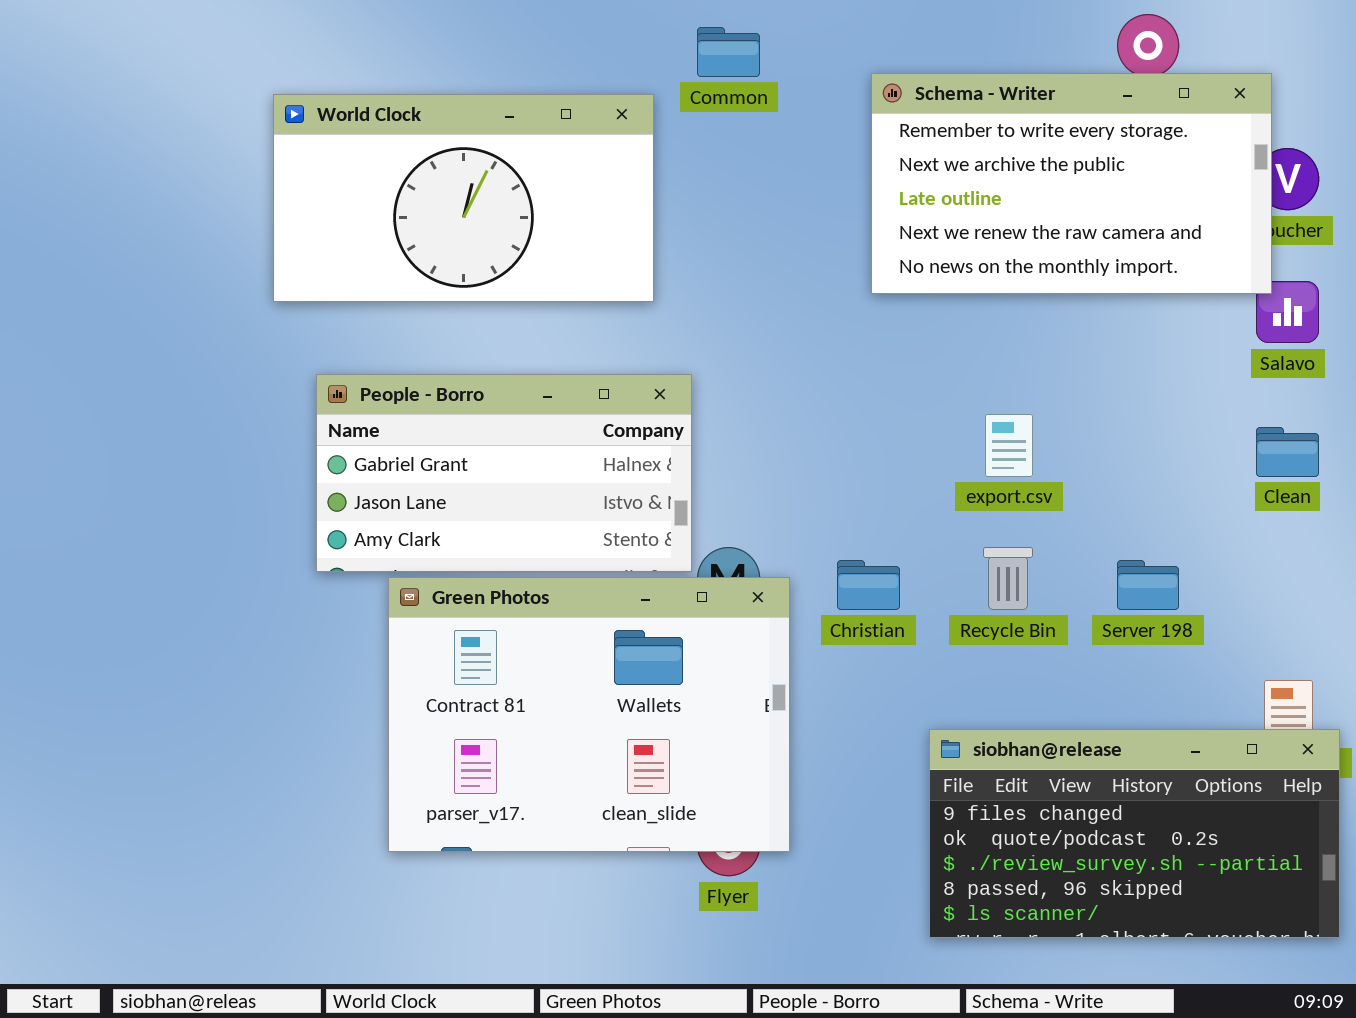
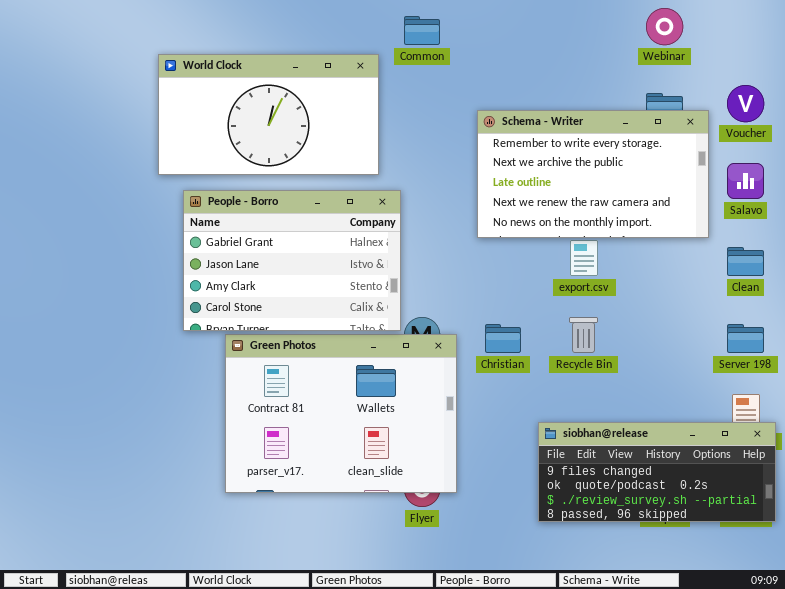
Schema - Writer: [871,73,1272,294] -> [477,110,709,238], moved
People - Borro: [316,374,692,572] -> [183,190,401,331], resized
Server 198: [1117,560,1179,610] -> [727,324,764,353], moved
siobhan@release: [929,729,1340,938] -> [538,422,776,522], resized

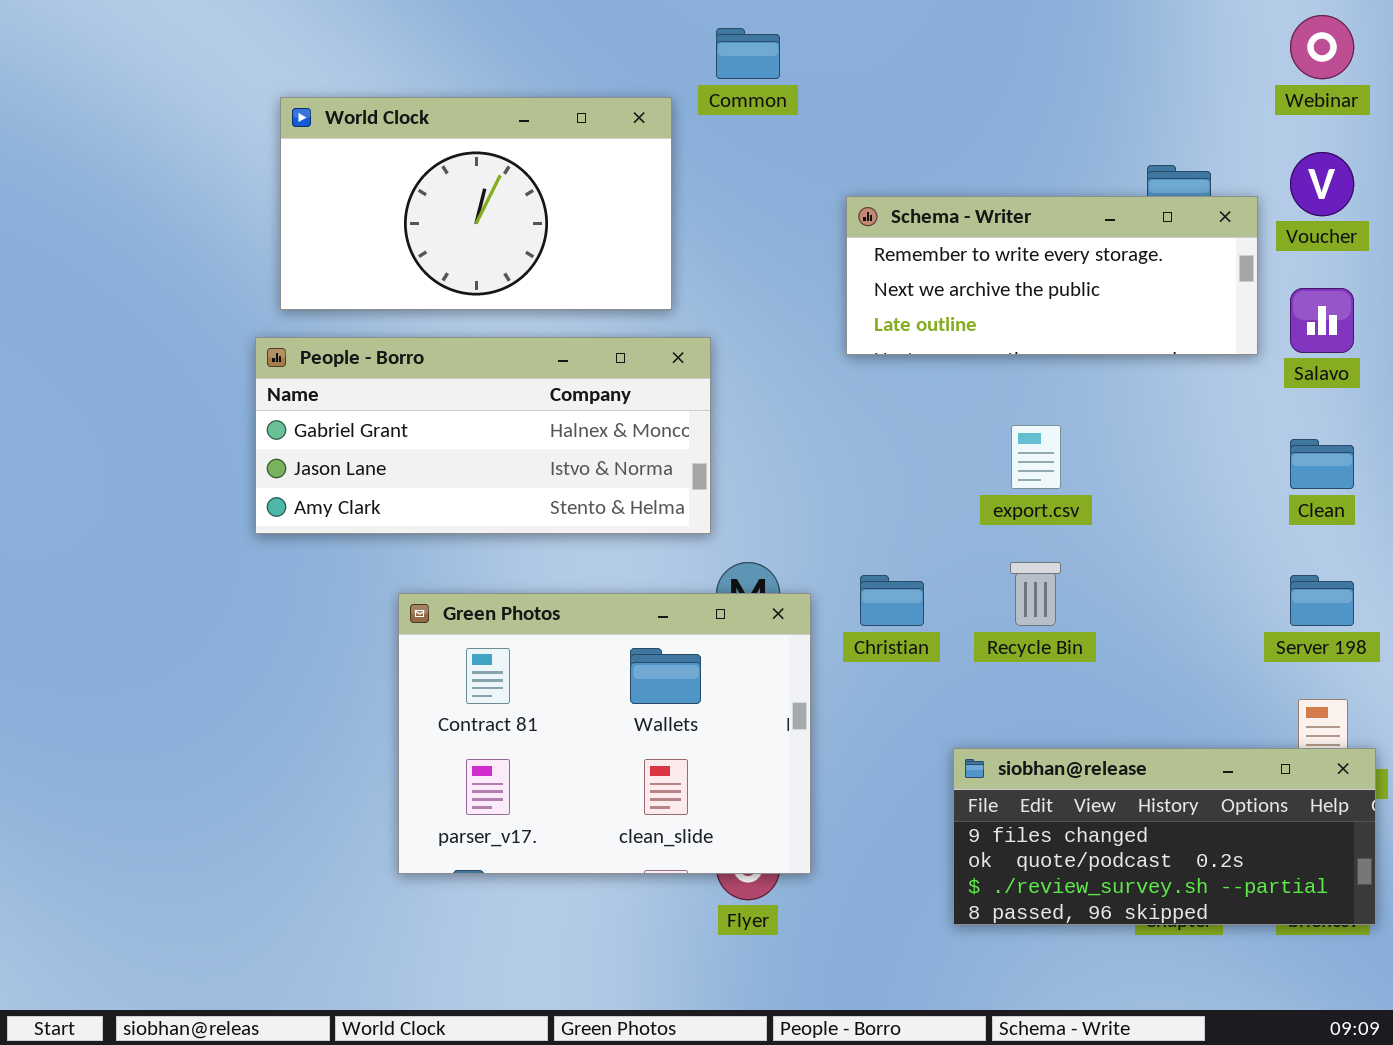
Webinar: [646,8,683,45] -> [1290,15,1354,79], moved
Schema - Writer: [477,110,709,238] -> [846,196,1258,355], resized
People - Borro: [183,190,401,331] -> [255,337,711,534], resized

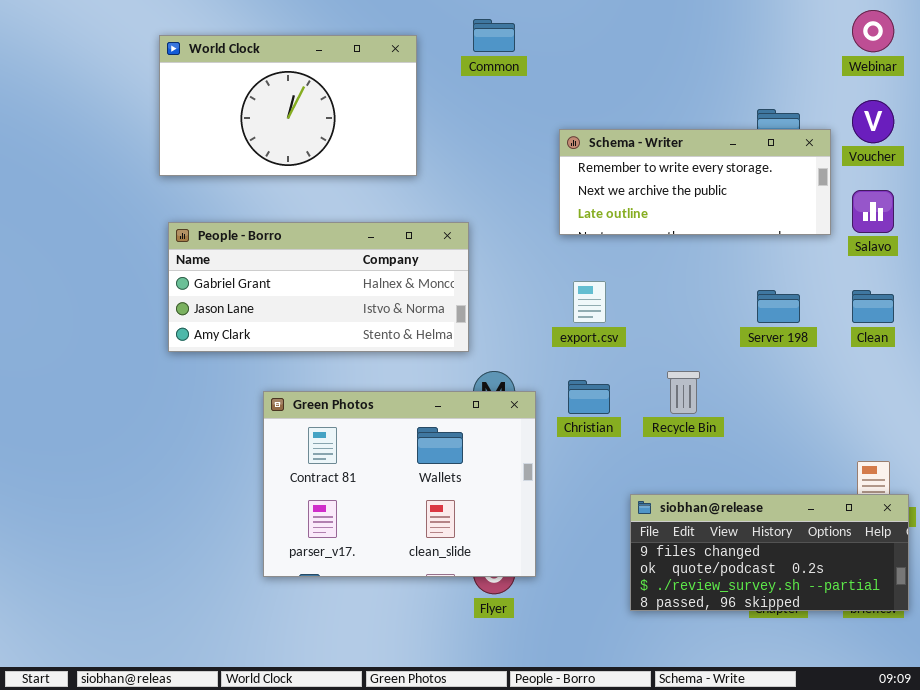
World Clock: [280,97,672,310] -> [159,35,417,176], moved
export.csv: [1011,425,1061,489] -> [573,281,606,323], moved
Server 198: [1290,575,1354,626] -> [757,290,800,323], moved

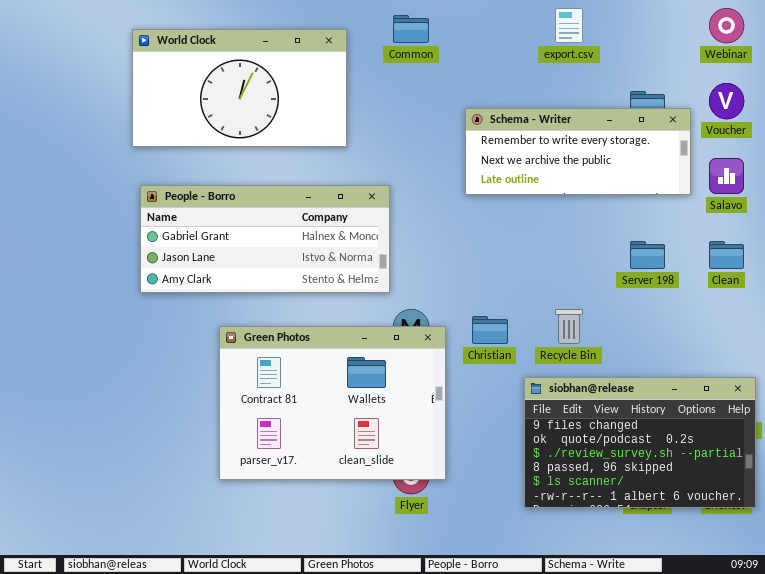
export.csv: [573,281,606,323] -> [555,8,583,43], moved
siobhan@release: [630,494,909,611] -> [524,377,756,508], resized

